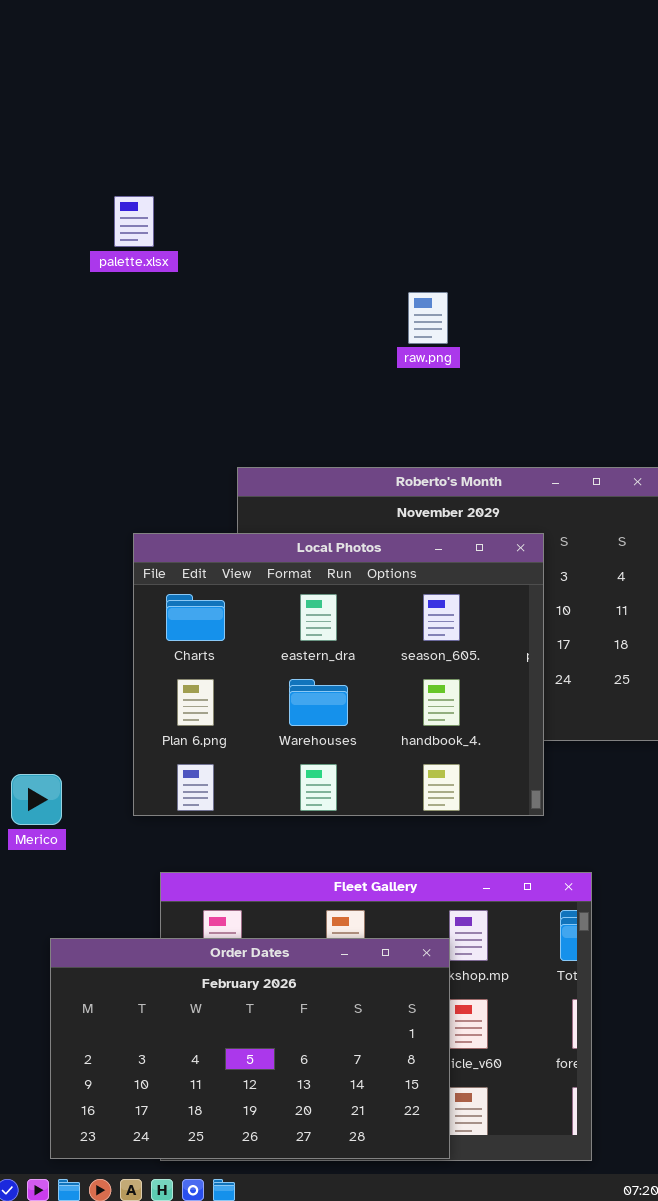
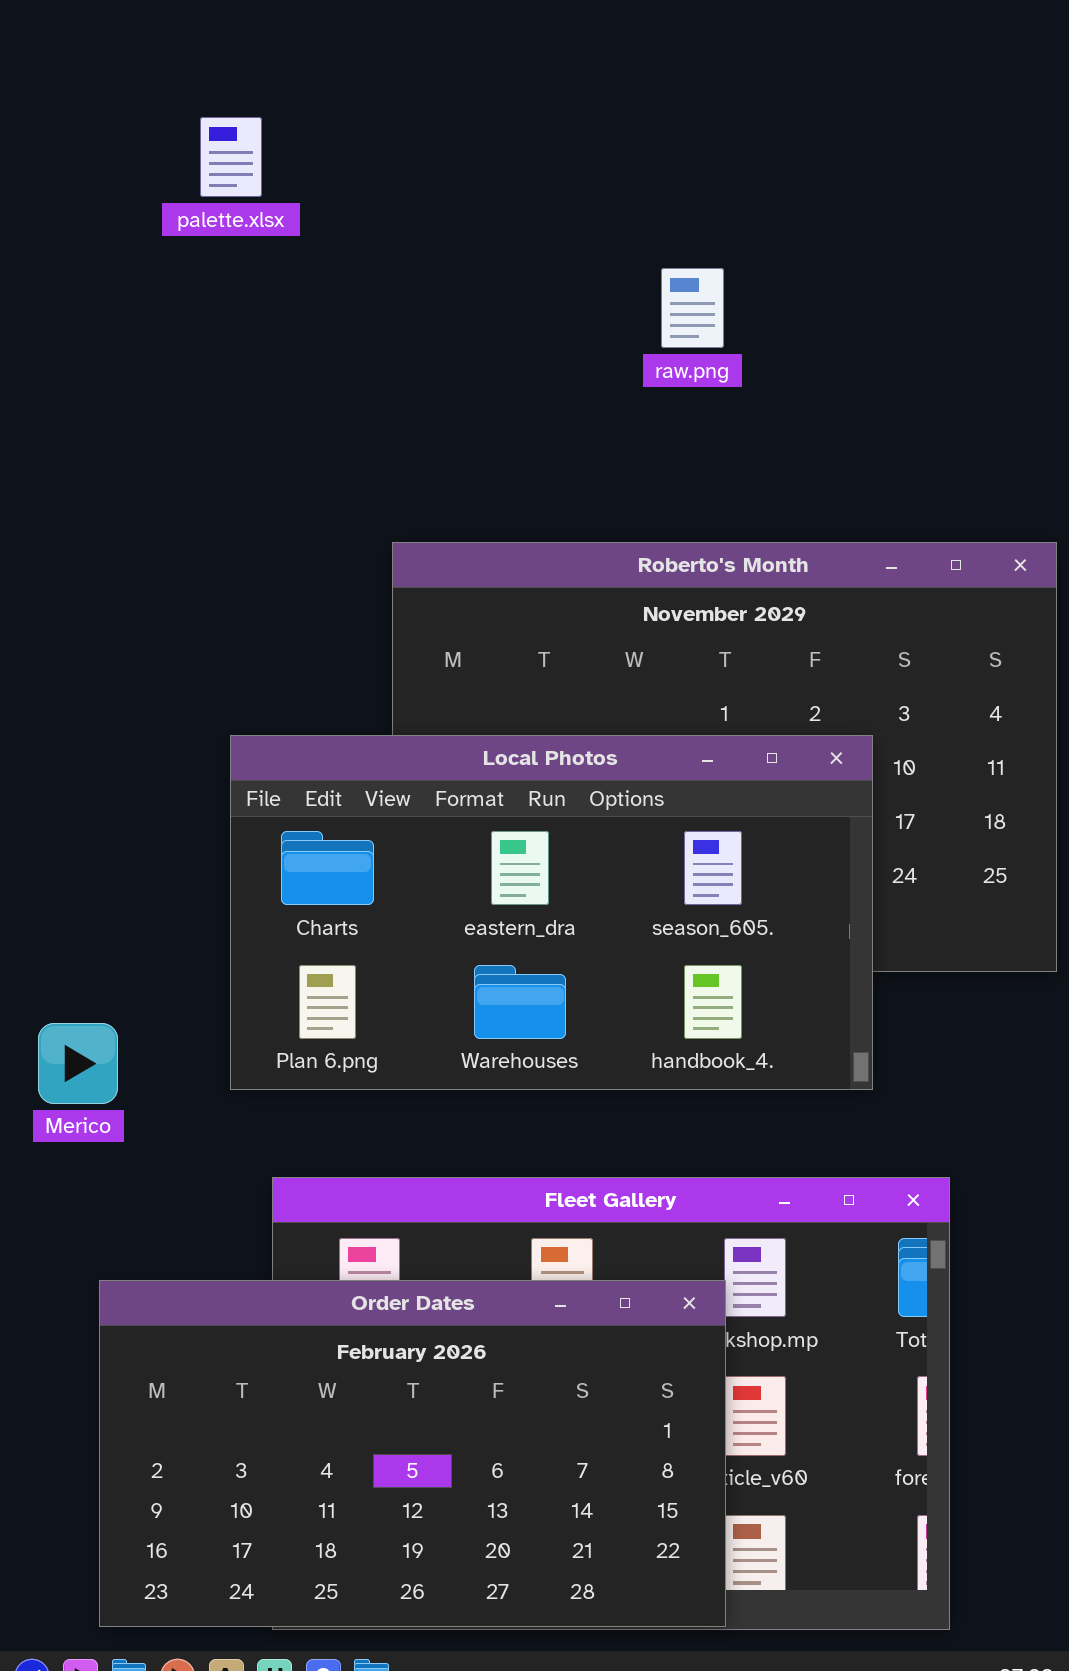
Local Photos: [133,533,544,816] -> [230,735,873,1090], resized

